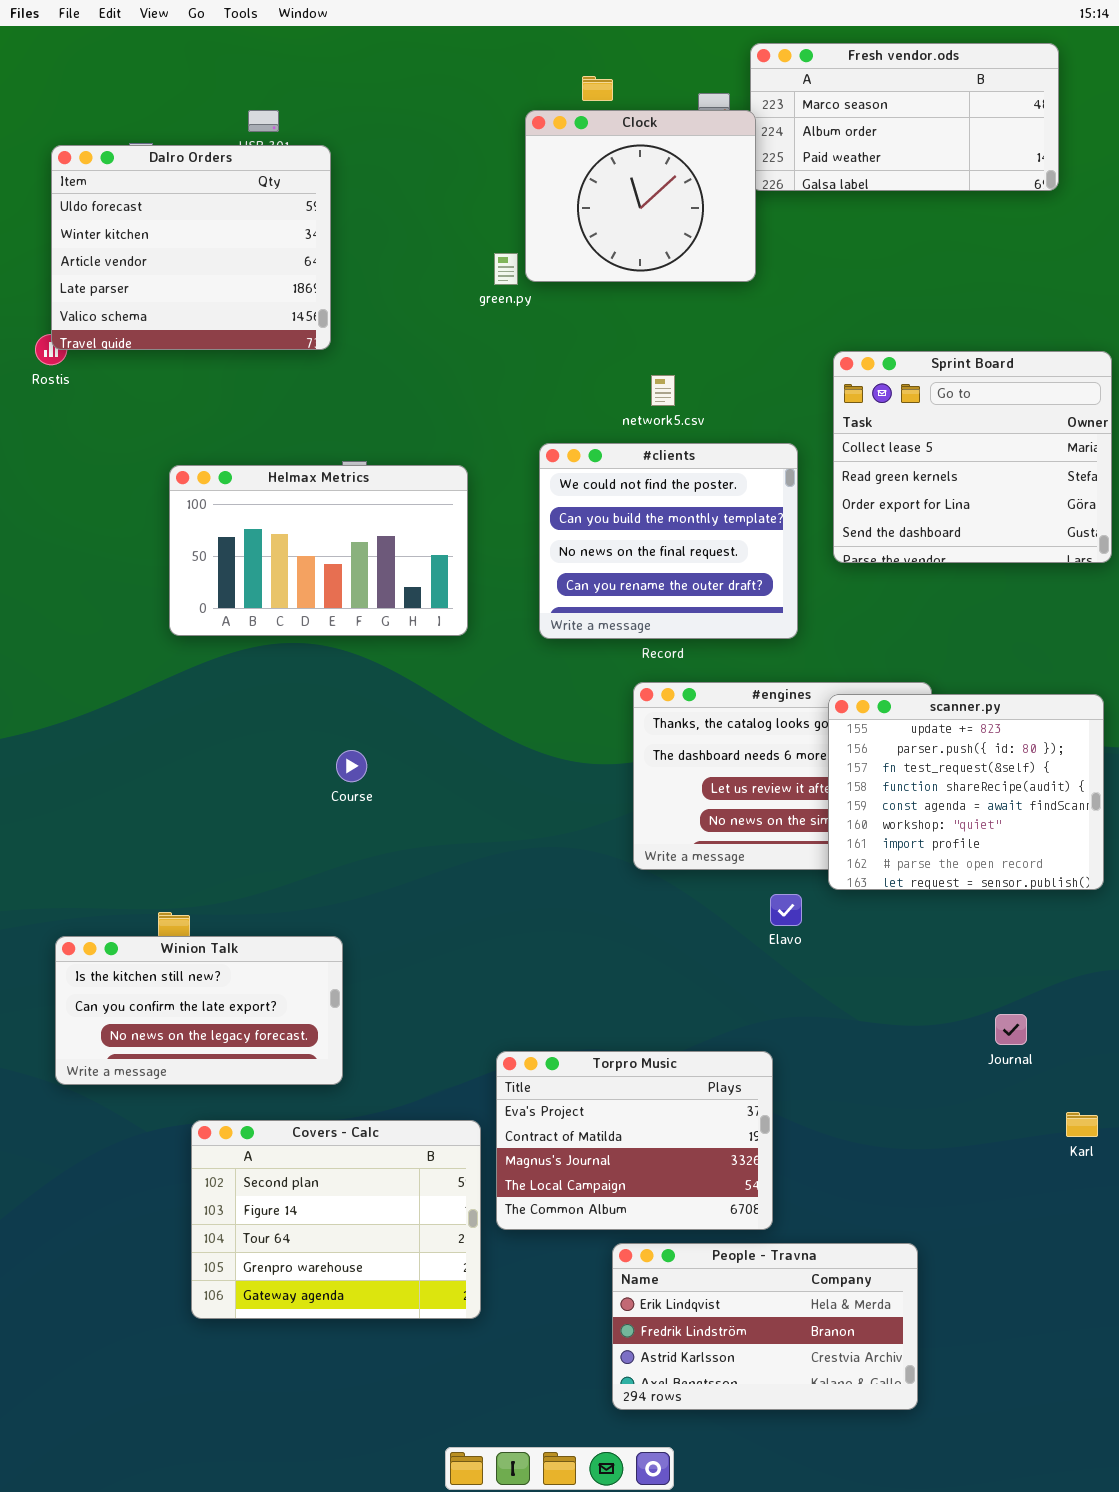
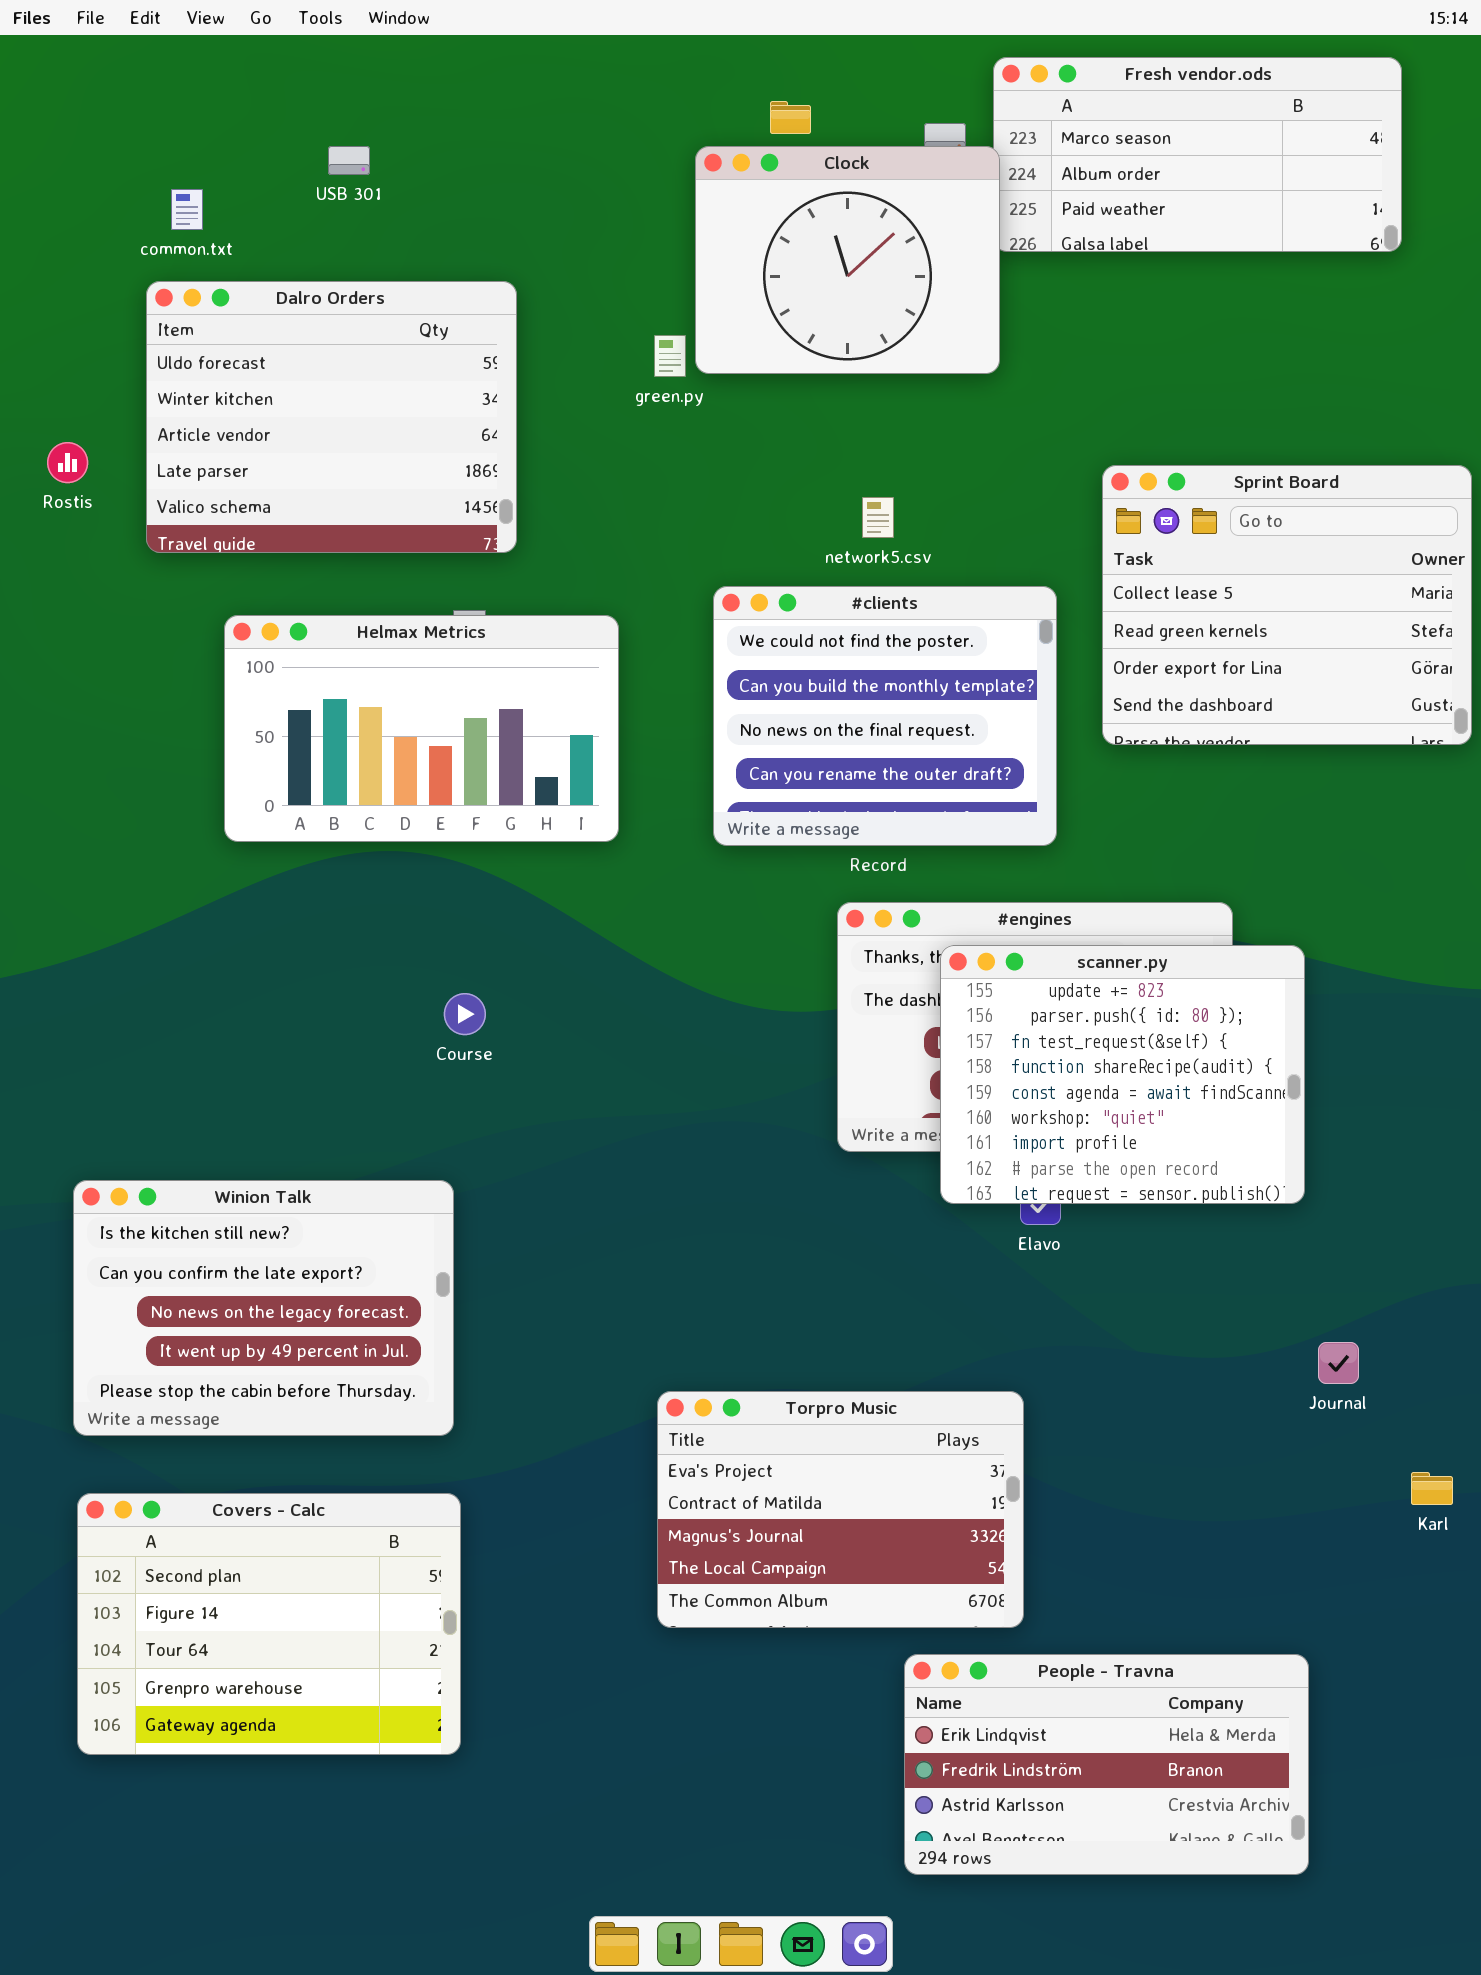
Dalro Orders: [51,145,331,350] -> [146,281,517,553], moved
scanner.py: [828,694,1104,890] -> [940,945,1305,1204], moved
Winion Talk: [55,936,343,1085] -> [73,1180,454,1436], resized
Covers - Calc: [191,1120,481,1319] -> [77,1493,461,1755], moved
People - Travna: [612,1243,918,1410] -> [904,1654,1309,1875], moved

